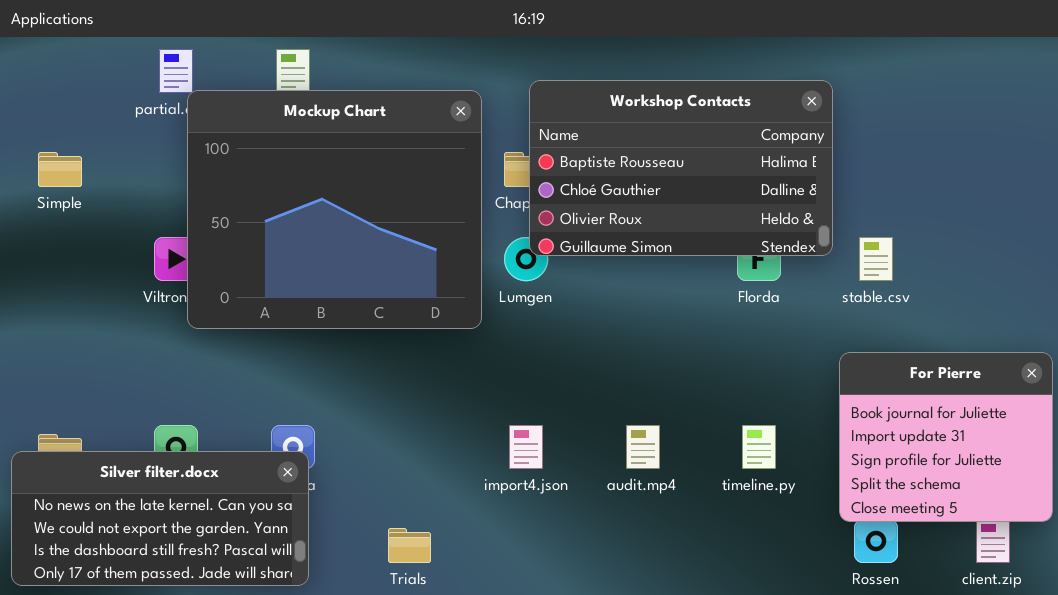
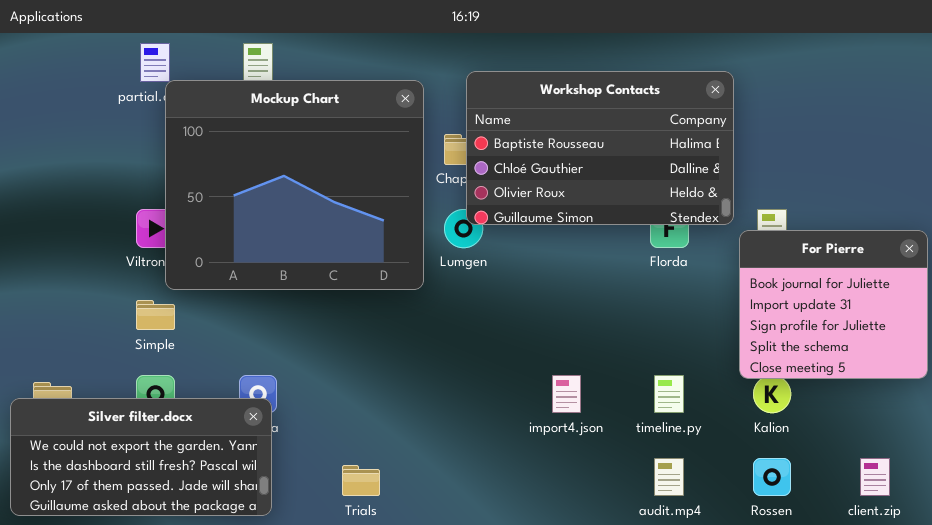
Simple: [38,152,82,187] -> [136,300,175,330], moved
For Pierre: [839,352,1053,522] -> [739,230,928,379], moved
import4.json: [509,425,543,469] -> [552,375,581,413], moved
audit.mp4: [626,425,660,469] -> [654,458,684,496], moved
Silver filter.docx: [11,451,309,586] -> [10,398,272,516], scrolled down 1 row

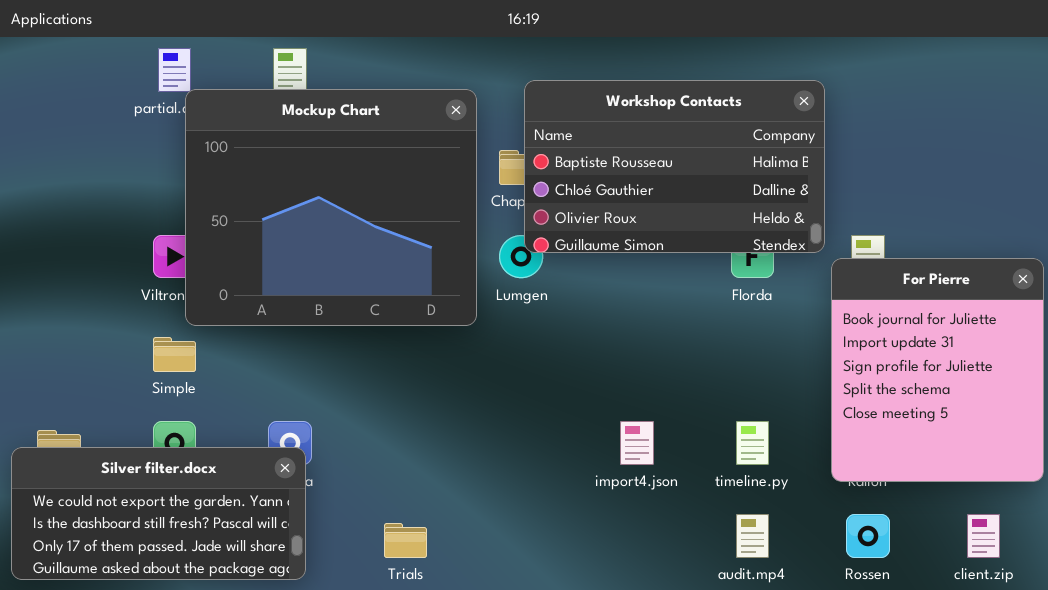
For Pierre: [739,230,928,379] -> [831,258,1044,482], resized

